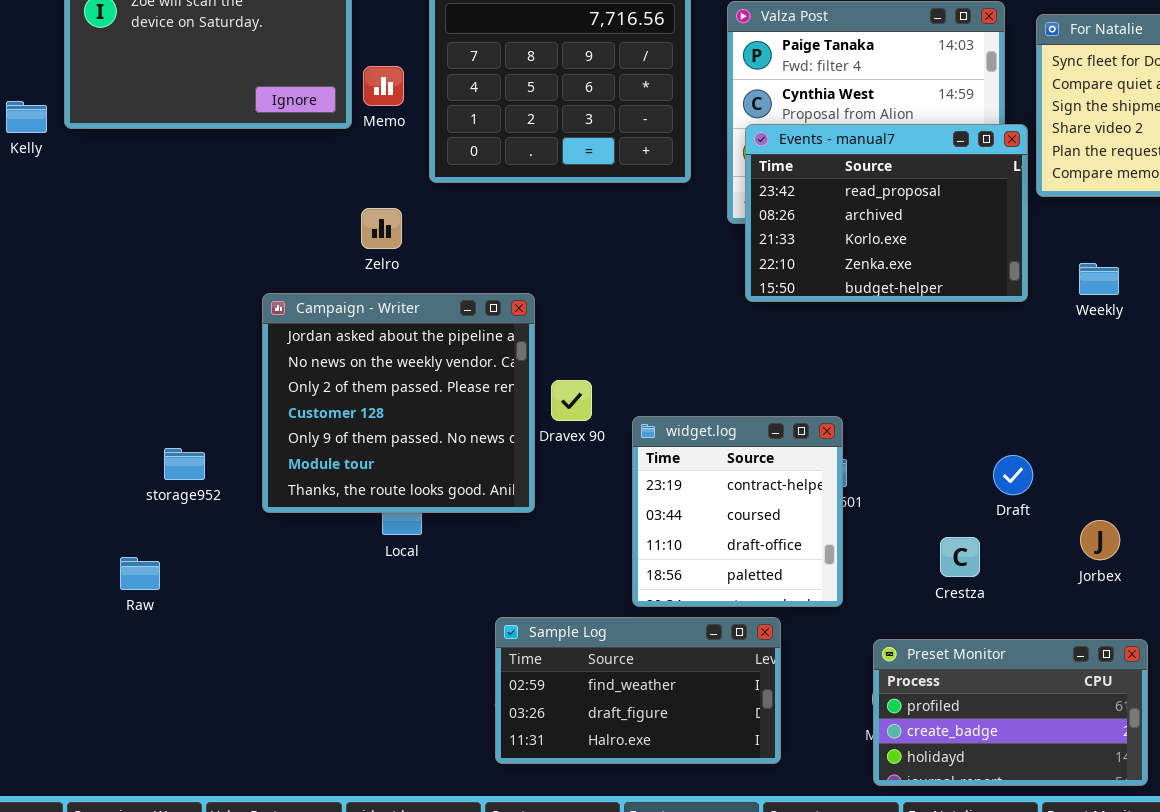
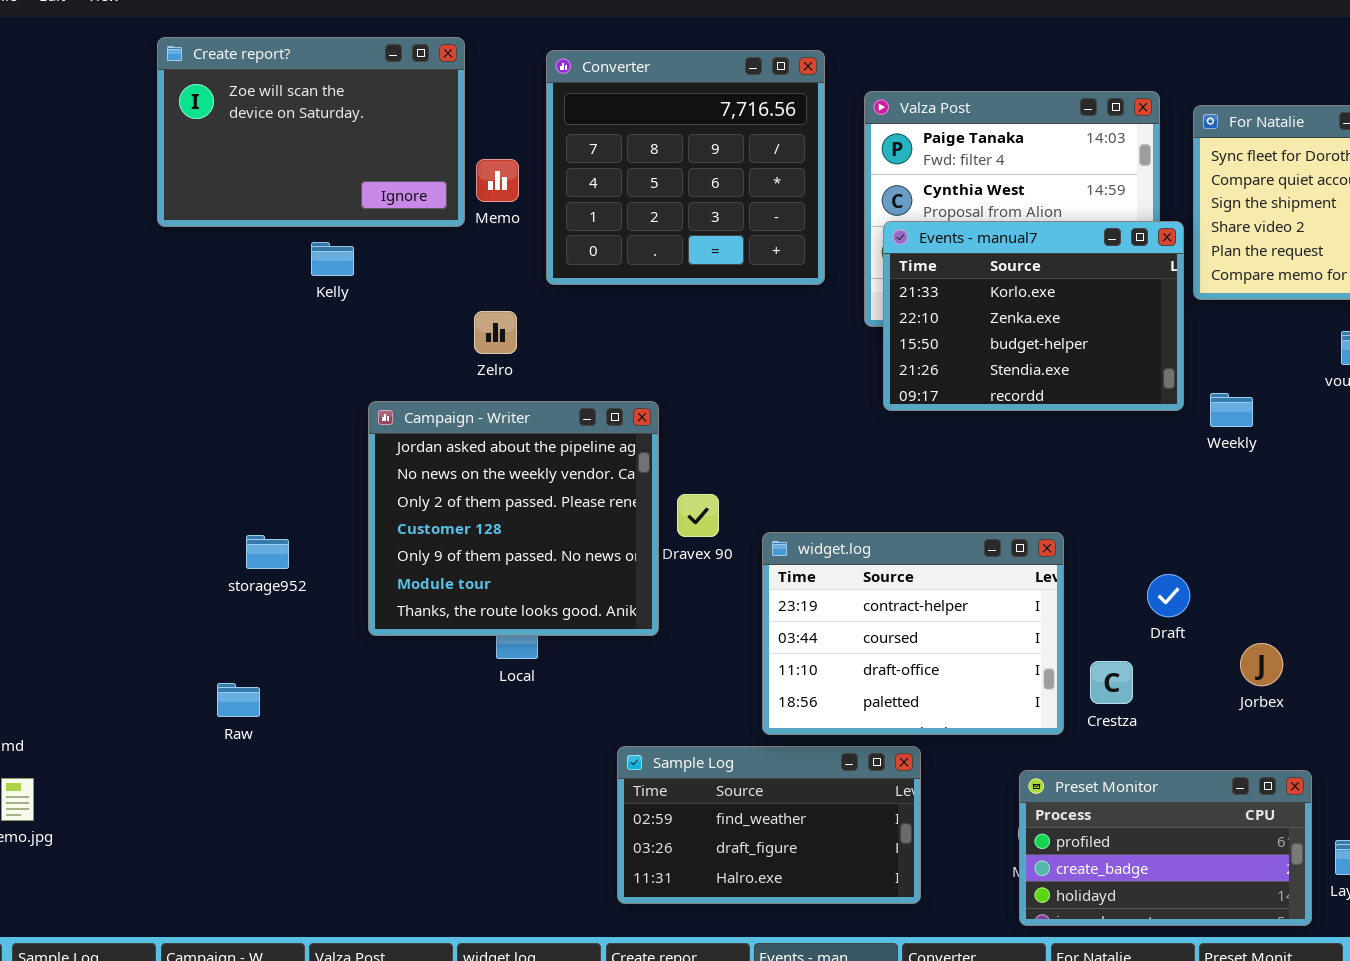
Kelly: [6,101,47,133] -> [311,242,354,276], moved
Events - manual7: [745,124,1028,302] -> [883,221,1184,411], scrolled down 2 rows
Weekly: [1079,263,1119,295] -> [1210,393,1253,427], moved
widget.log: [632,416,843,607] -> [762,532,1064,735], resized
storage952: [164,448,205,480] -> [246,535,289,569], moved

